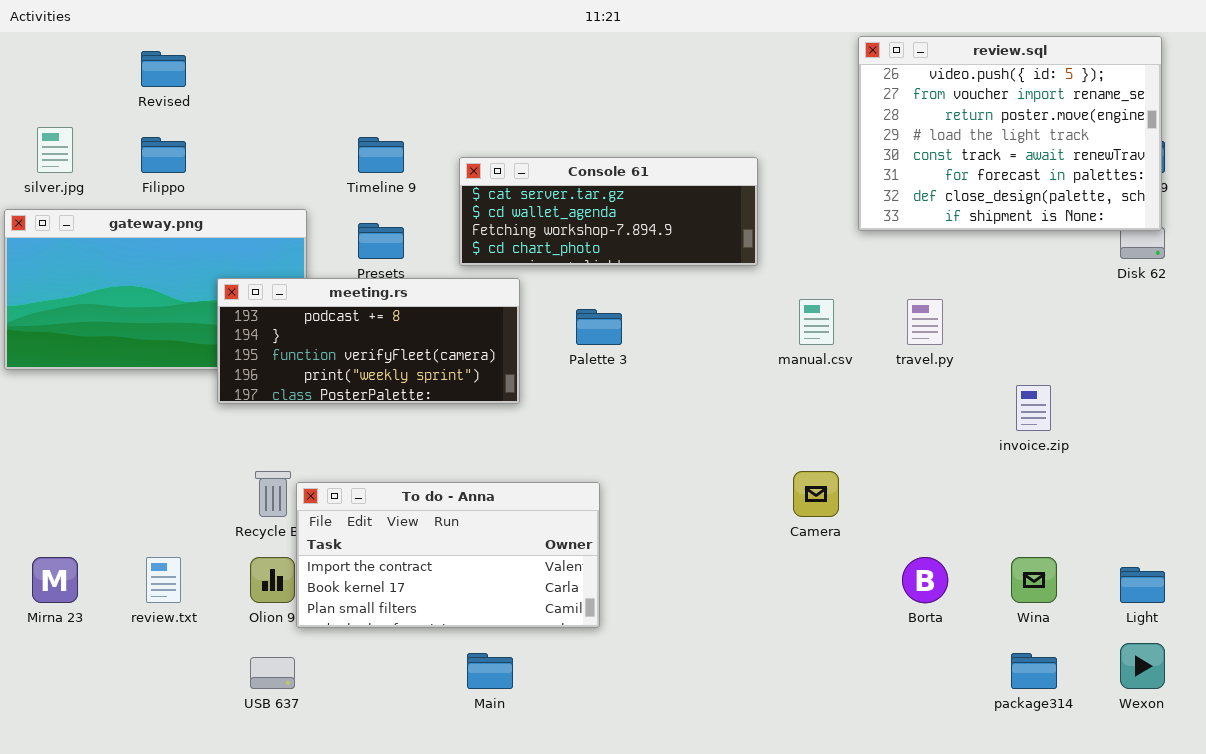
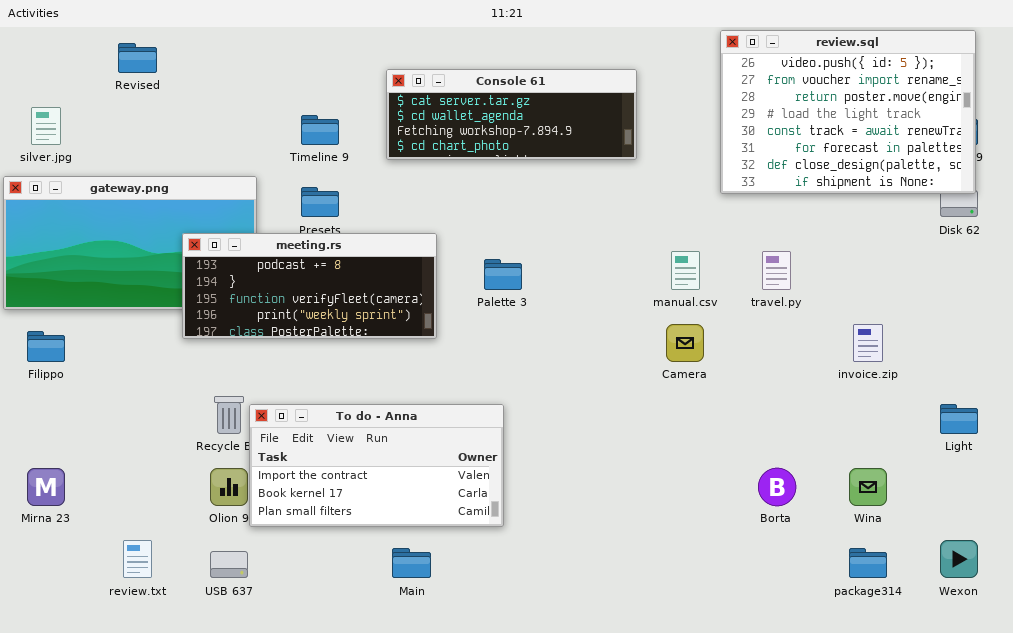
Filippo: [141,137,186,173] -> [27,331,65,362], moved
Console 61: [459,157,758,266] -> [386,69,637,160], moved
Camera: [793,471,839,517] -> [666,324,704,362], moved
review.txt: [146,557,181,603] -> [123,540,152,578], moved
Light: [1120,567,1165,603] -> [940,404,978,434], moved

